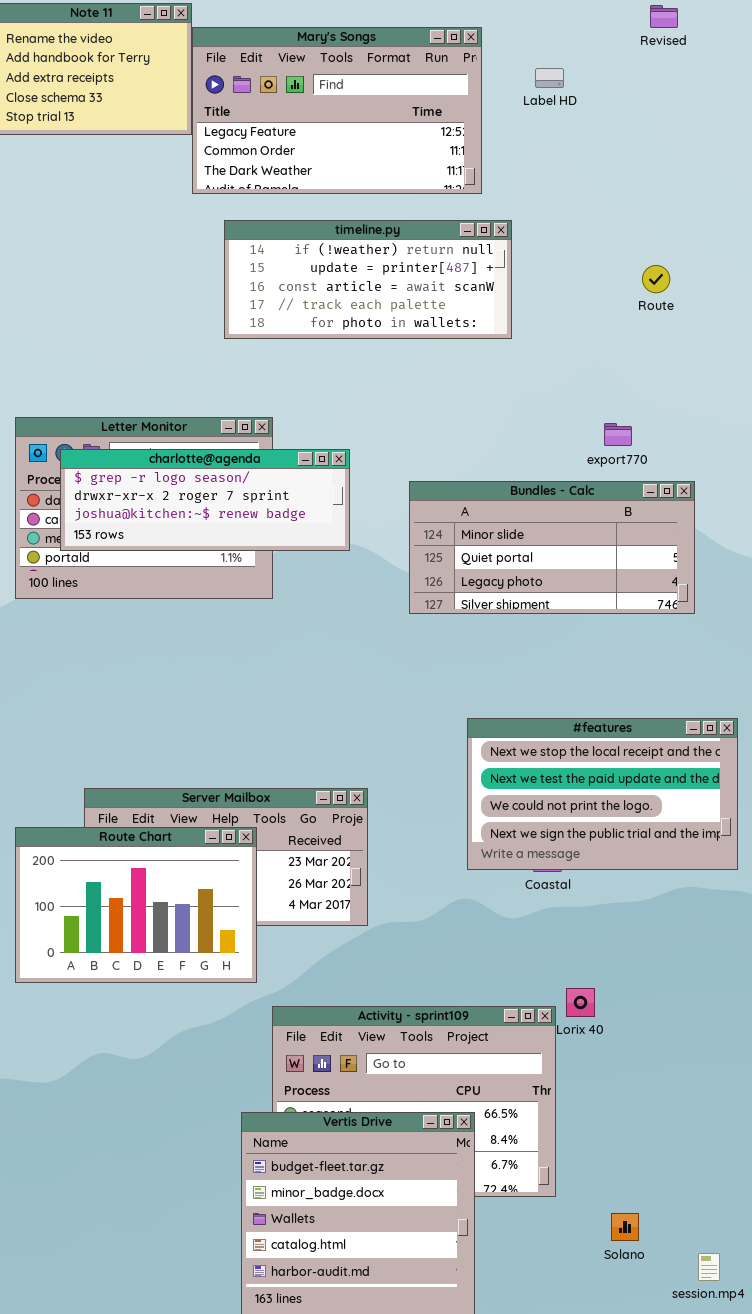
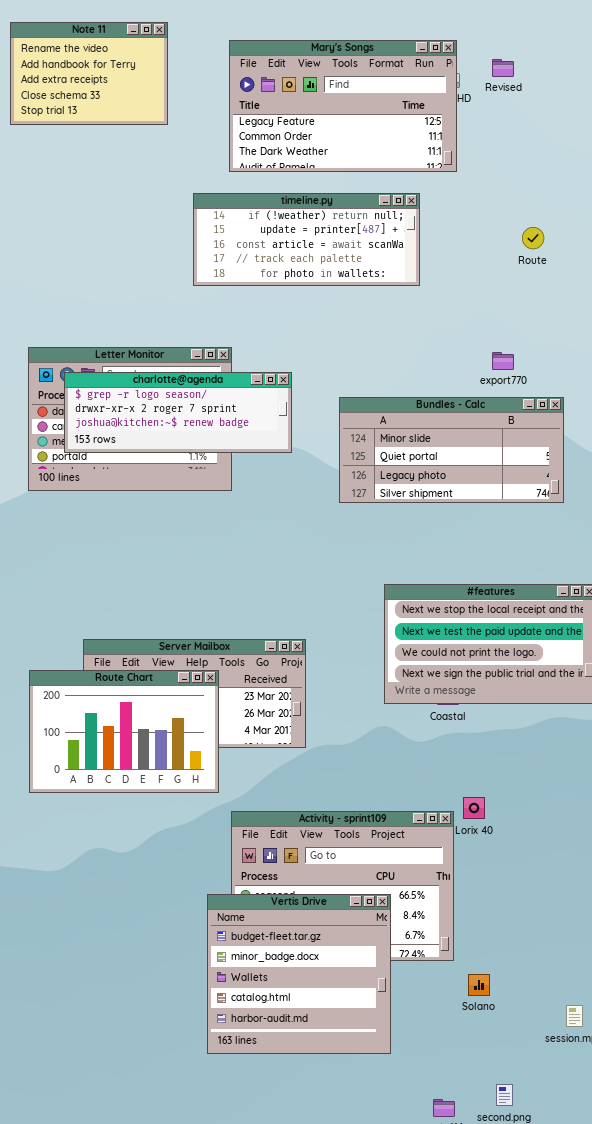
Revised: [650,5,678,28] -> [492,59,514,77], moved
Mary's Songs: [192,27,482,194] -> [229,40,457,172], moved
Solano: [611,1213,639,1241] -> [468,974,490,996], moved

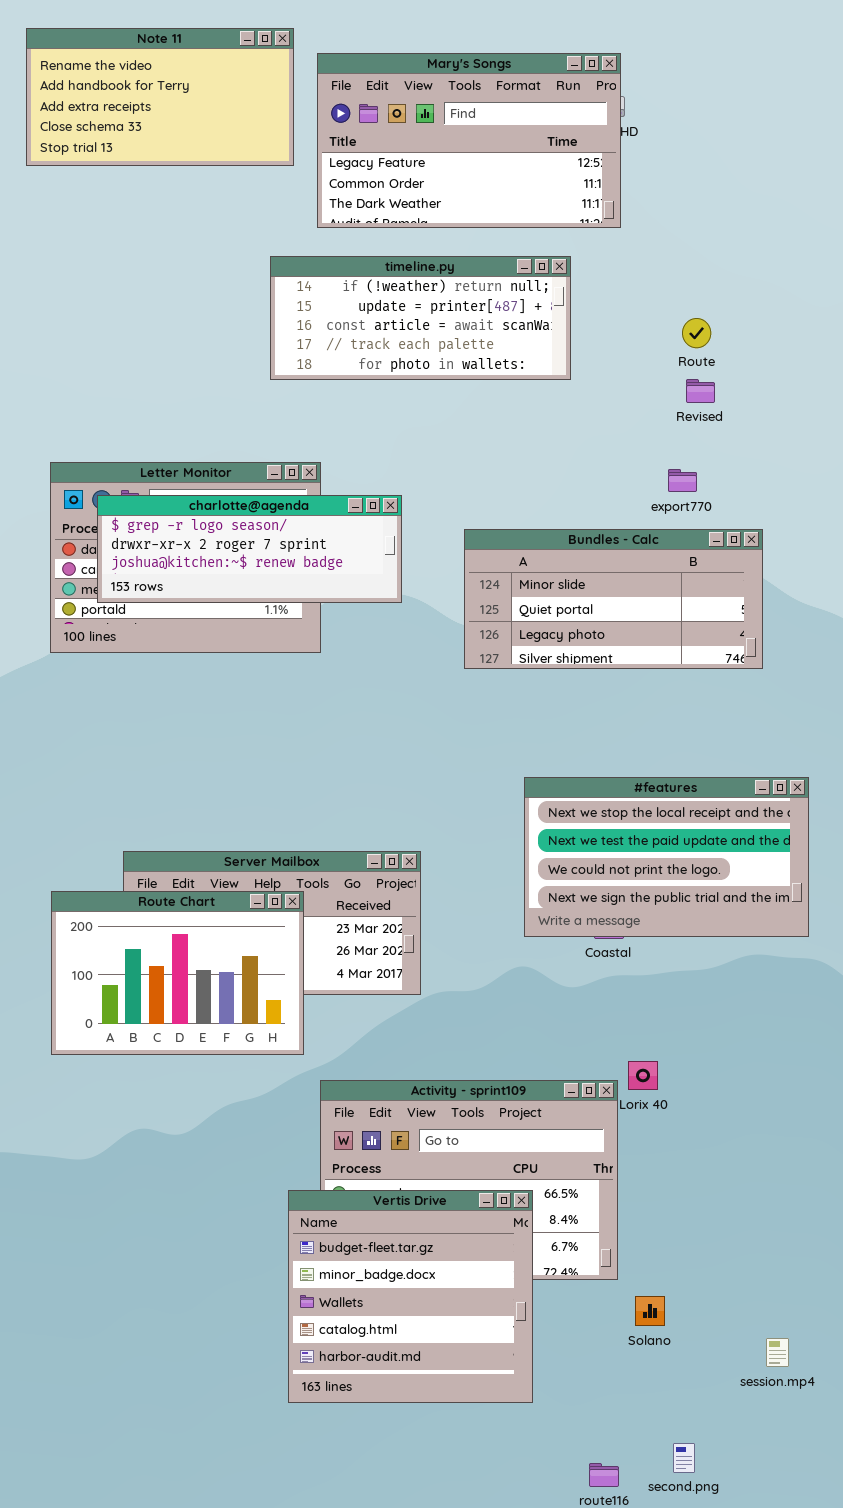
Note 11: [10,22,168,125] -> [26,28,294,166], resized
Revised: [492,59,514,77] -> [686,379,715,403], moved
Route: [522,227,544,249] -> [682,318,711,348], moved

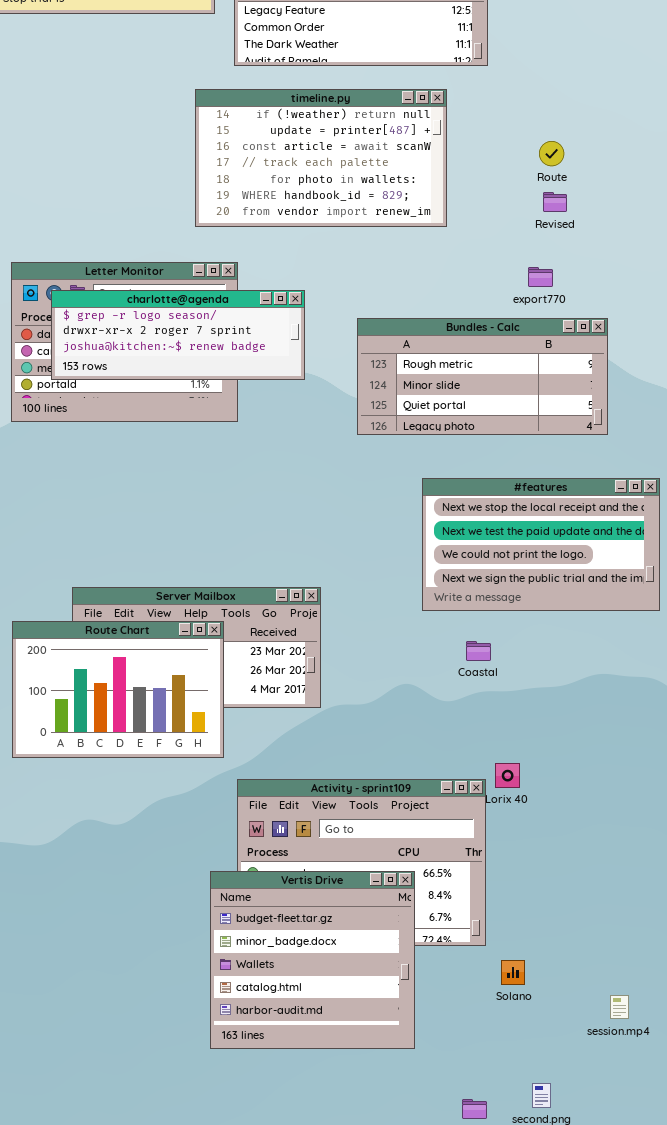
timeline.py: [270,256,571,380] -> [195,89,447,227], resized
Bundles - Calc: [464,529,763,669] -> [357,318,608,435], scrolled up 1 row
#features: [524,777,809,937] -> [422,478,660,611], moved

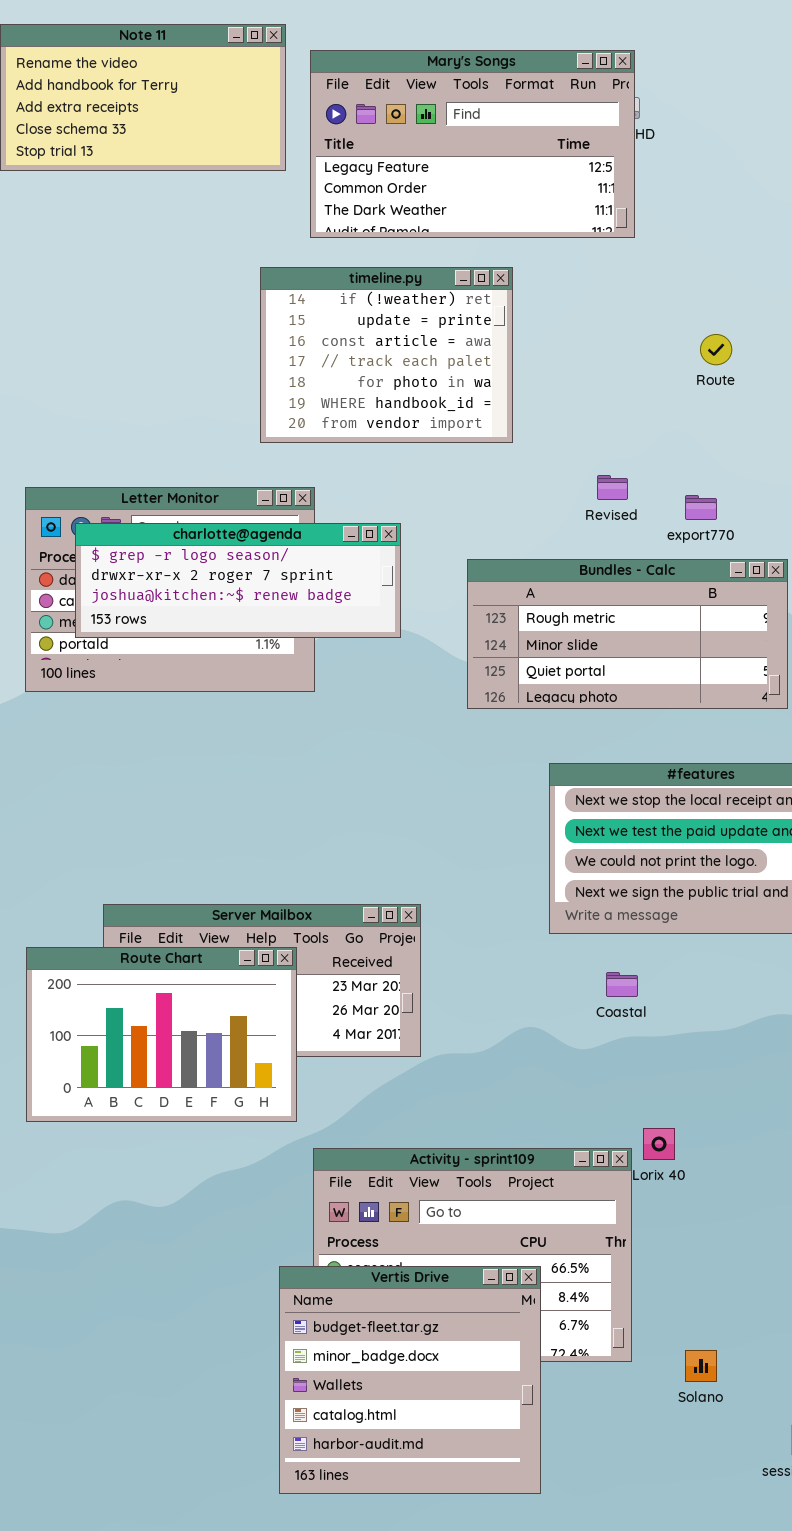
timeline.py: [195,89,447,227] -> [260,267,513,443], resized
Revised: [543,192,567,212] -> [597,475,628,500], moved
Solano: [501,960,525,985] -> [685,1350,717,1382], moved

